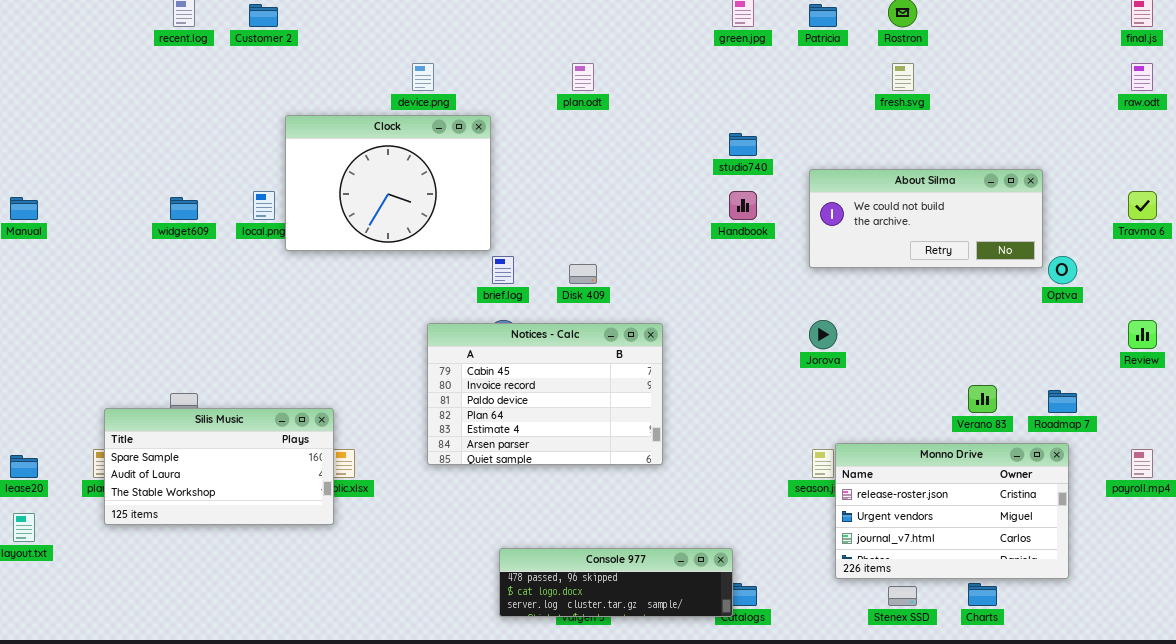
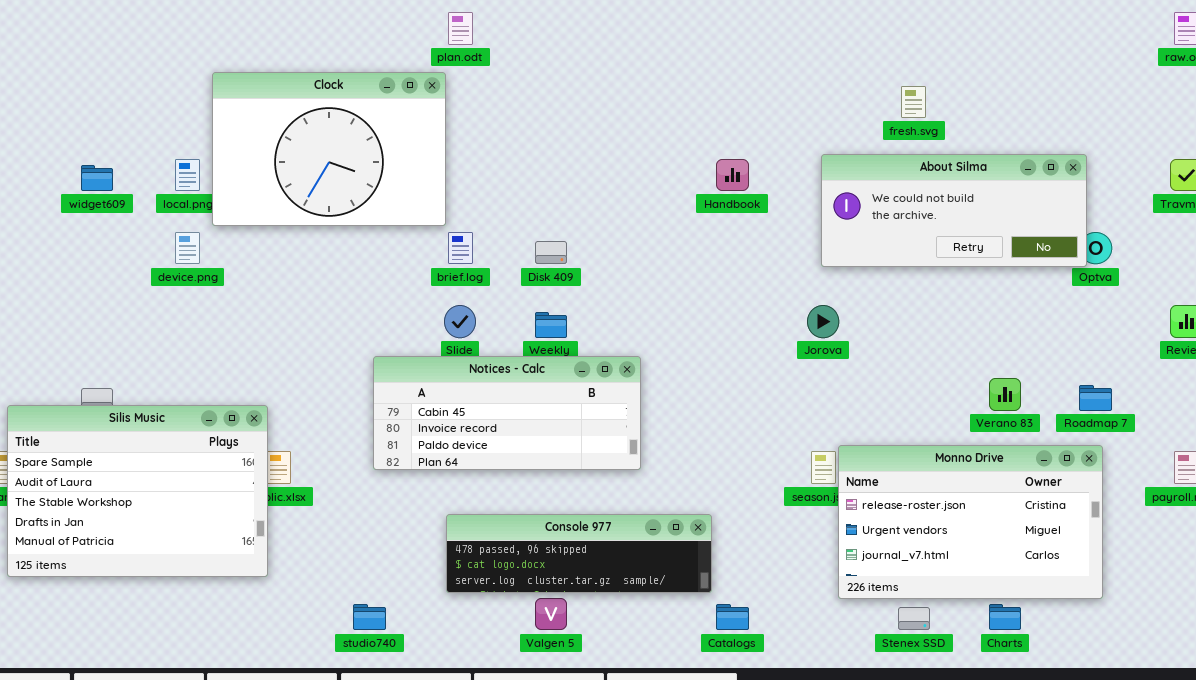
device.png: [412,63,434,91] -> [175,232,200,264], moved
plan.odt: [572,63,594,91] -> [448,12,473,45], moved
fresh.svg: [892,63,914,91] -> [901,86,926,118], moved
studio740: [729,133,757,156] -> [353,604,386,630], moved
About Silma: [809,169,1043,268] -> [821,154,1087,267], moved
Notices - Calc: [427,323,663,465] -> [373,356,641,470], resized
Silis Music: [104,408,334,525] -> [7,405,268,577], resized
Console 977: [499,548,733,617] -> [446,514,712,593], moved

